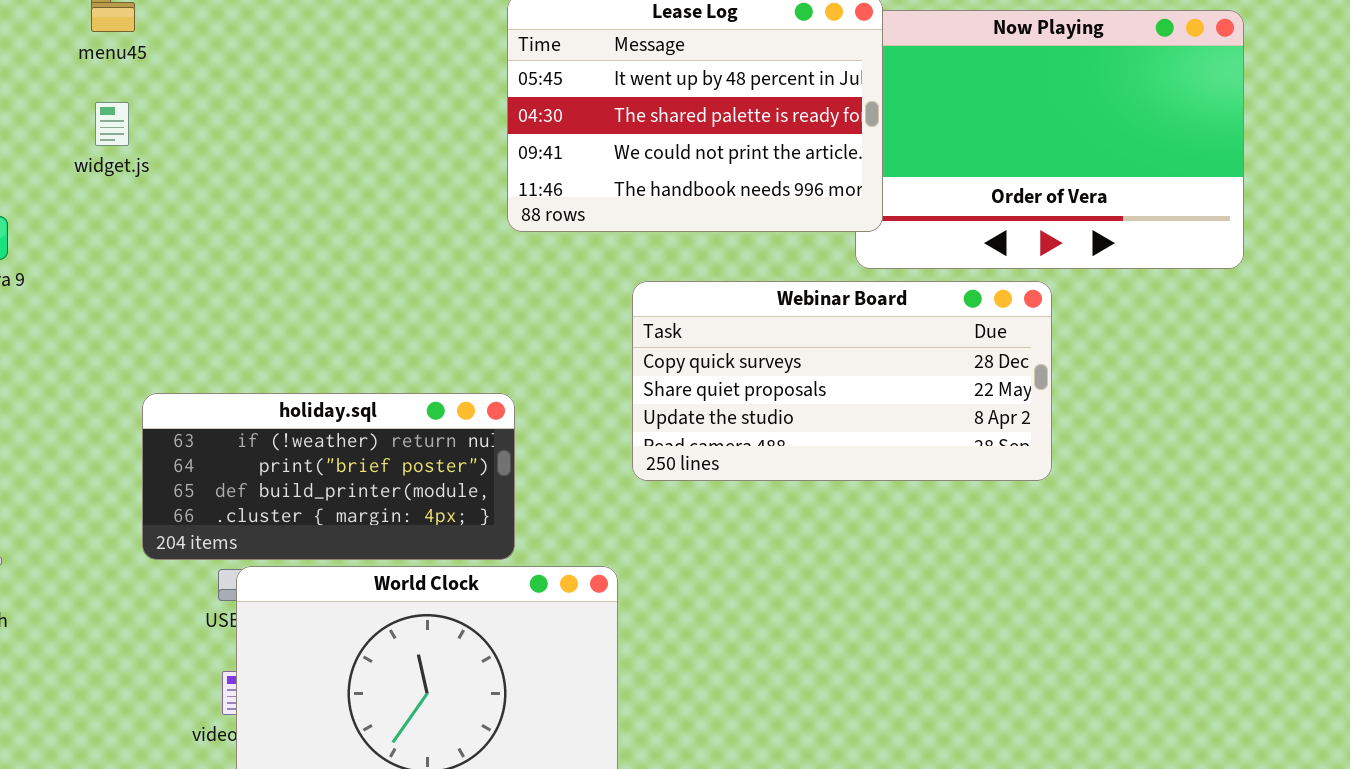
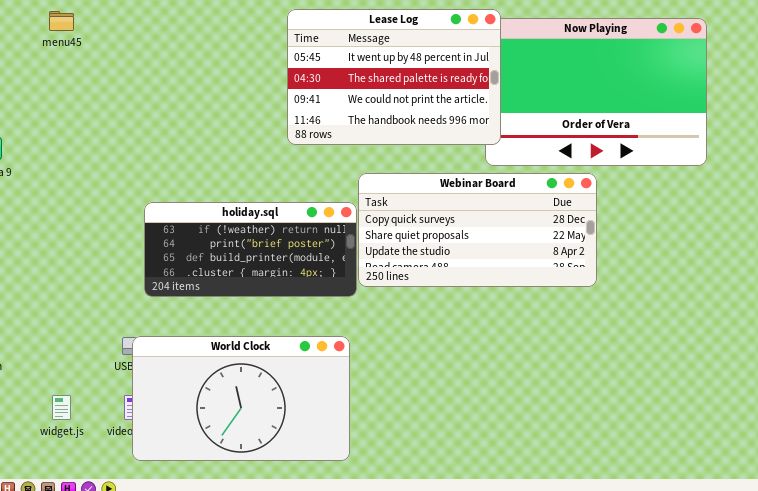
widget.js: [95,102,129,146] -> [52,395,71,420], moved
holiday.sql: [142,393,515,560] -> [144,202,357,297], moved

